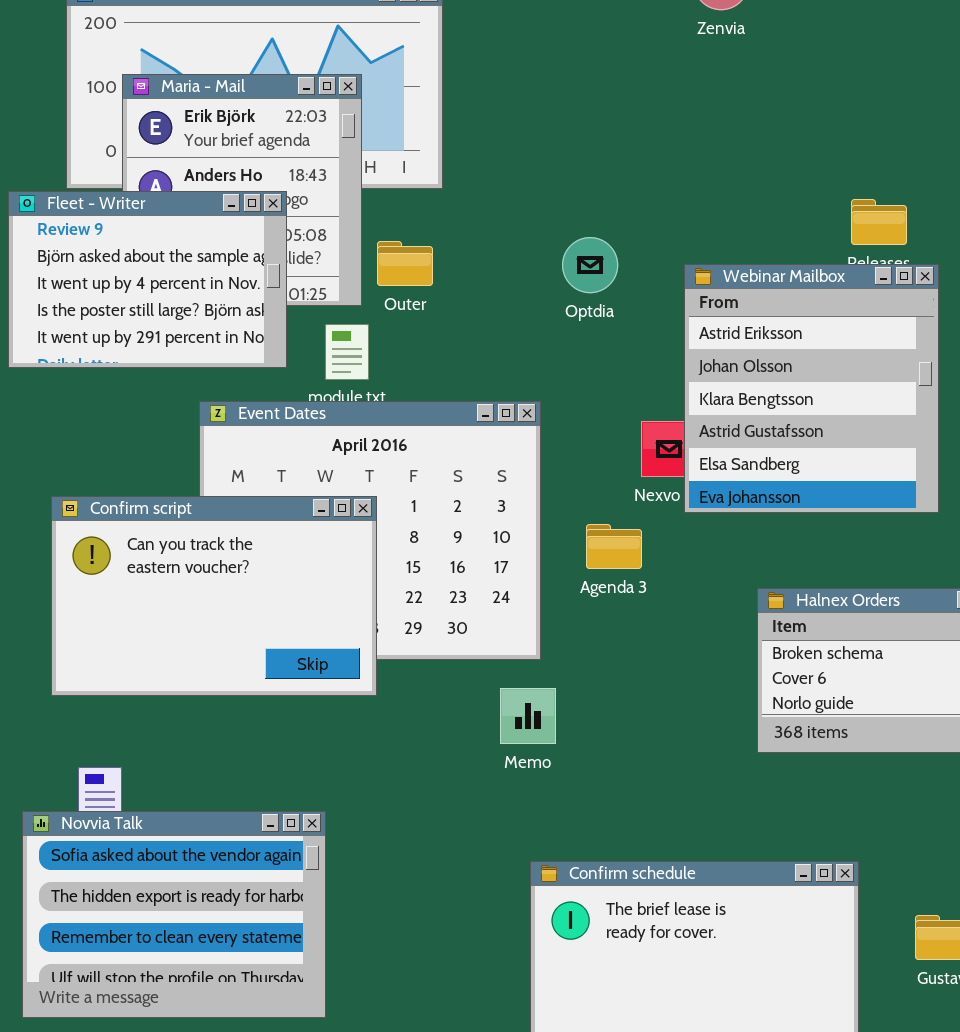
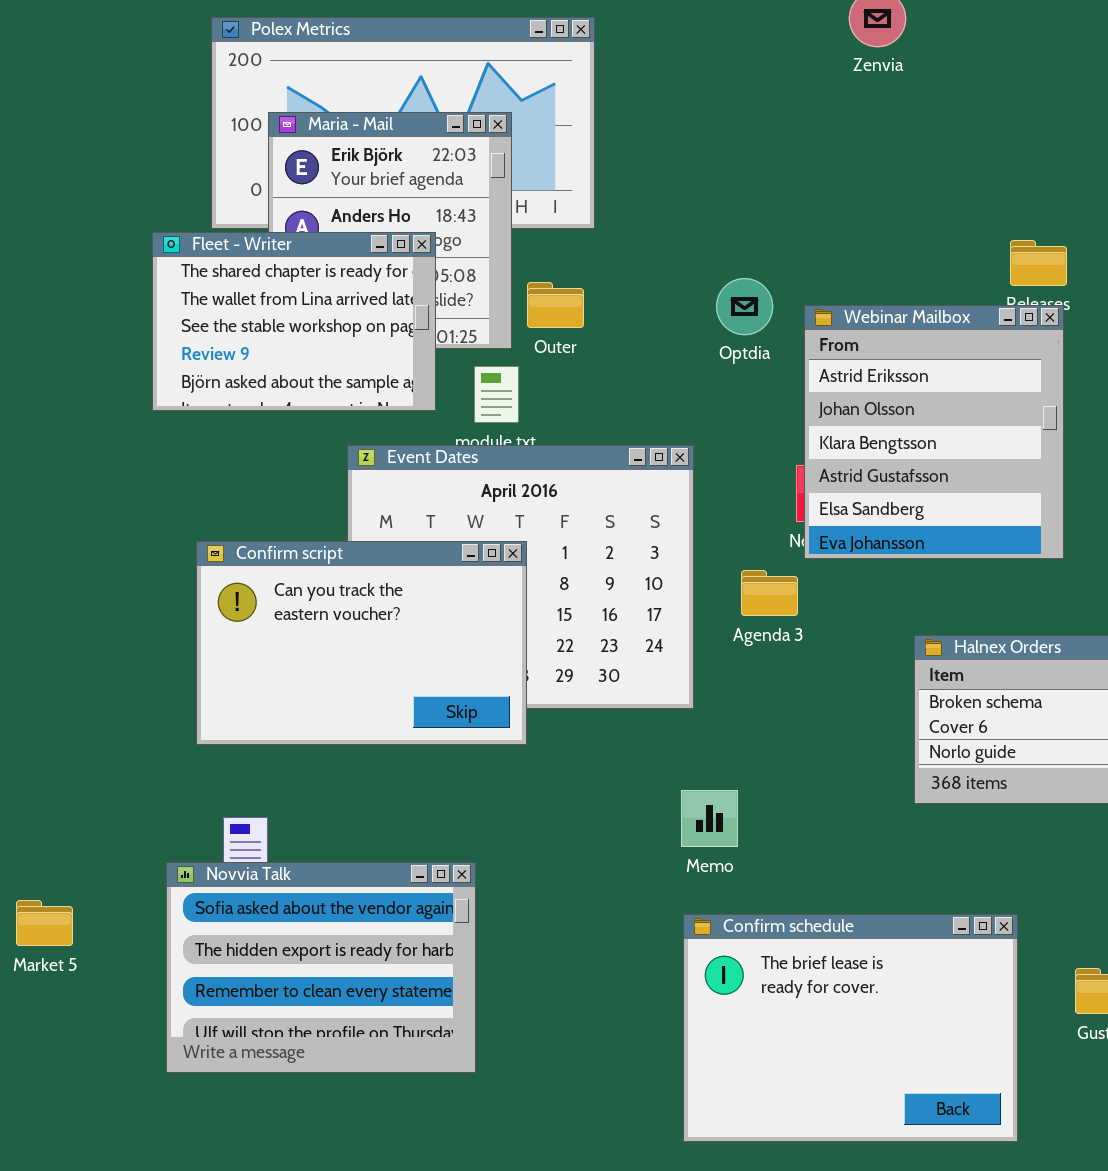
Fleet - Writer: [8,191,287,368] -> [152,232,436,411], scrolled up 3 rows
Webinar Mailbox: [684,264,939,513] -> [804,305,1064,559], moved
Memo: [500,688,556,744] -> [681,790,738,847], moved

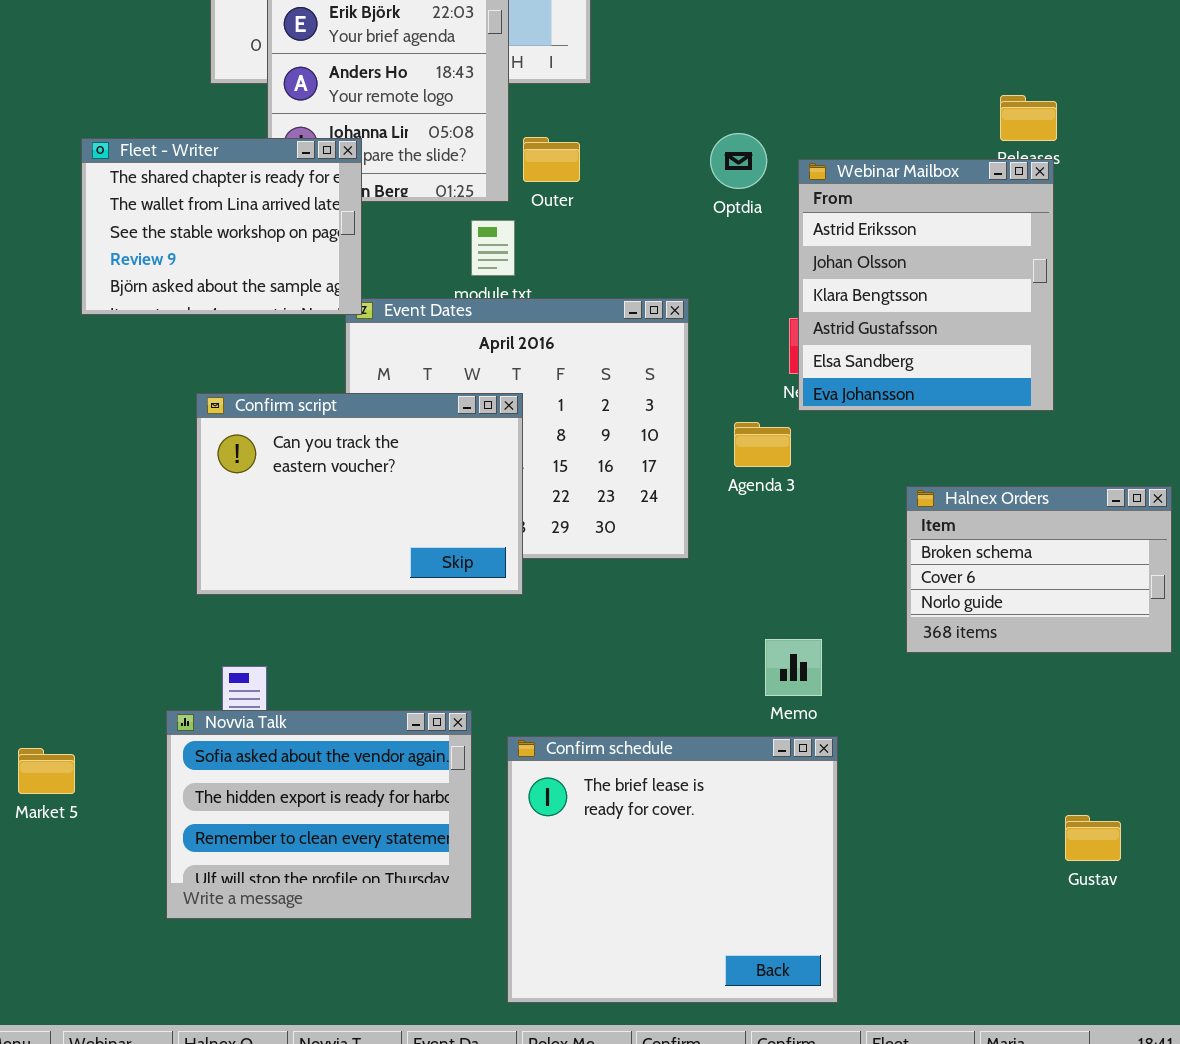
Fleet - Writer: [152,232,436,411] -> [81,138,362,315], moved
Memo: [681,790,738,847] -> [765,639,822,696], moved
Confirm schedule: [683,914,1018,1142] -> [507,736,838,1003], moved, resized

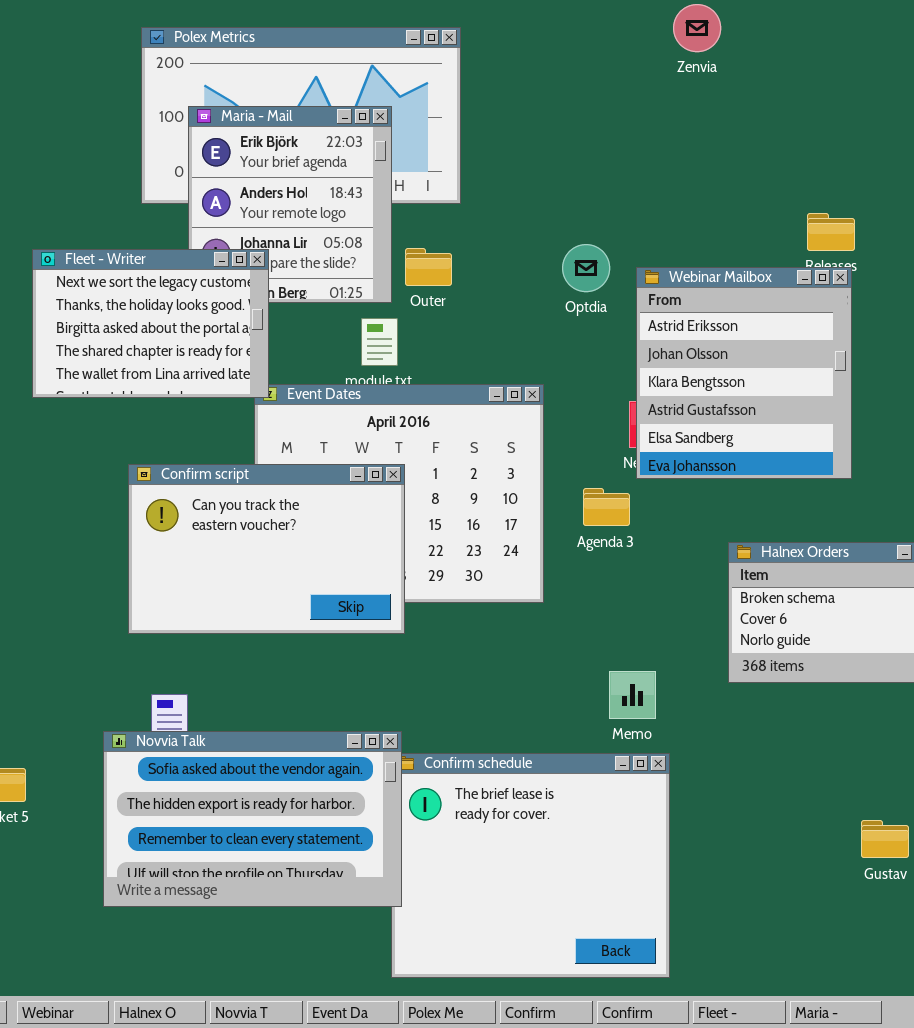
Fleet - Writer: [81,138,362,315] -> [32,249,269,398], scrolled up 3 rows
Novvia Talk: [166,710,472,919] -> [103,731,402,907], resized

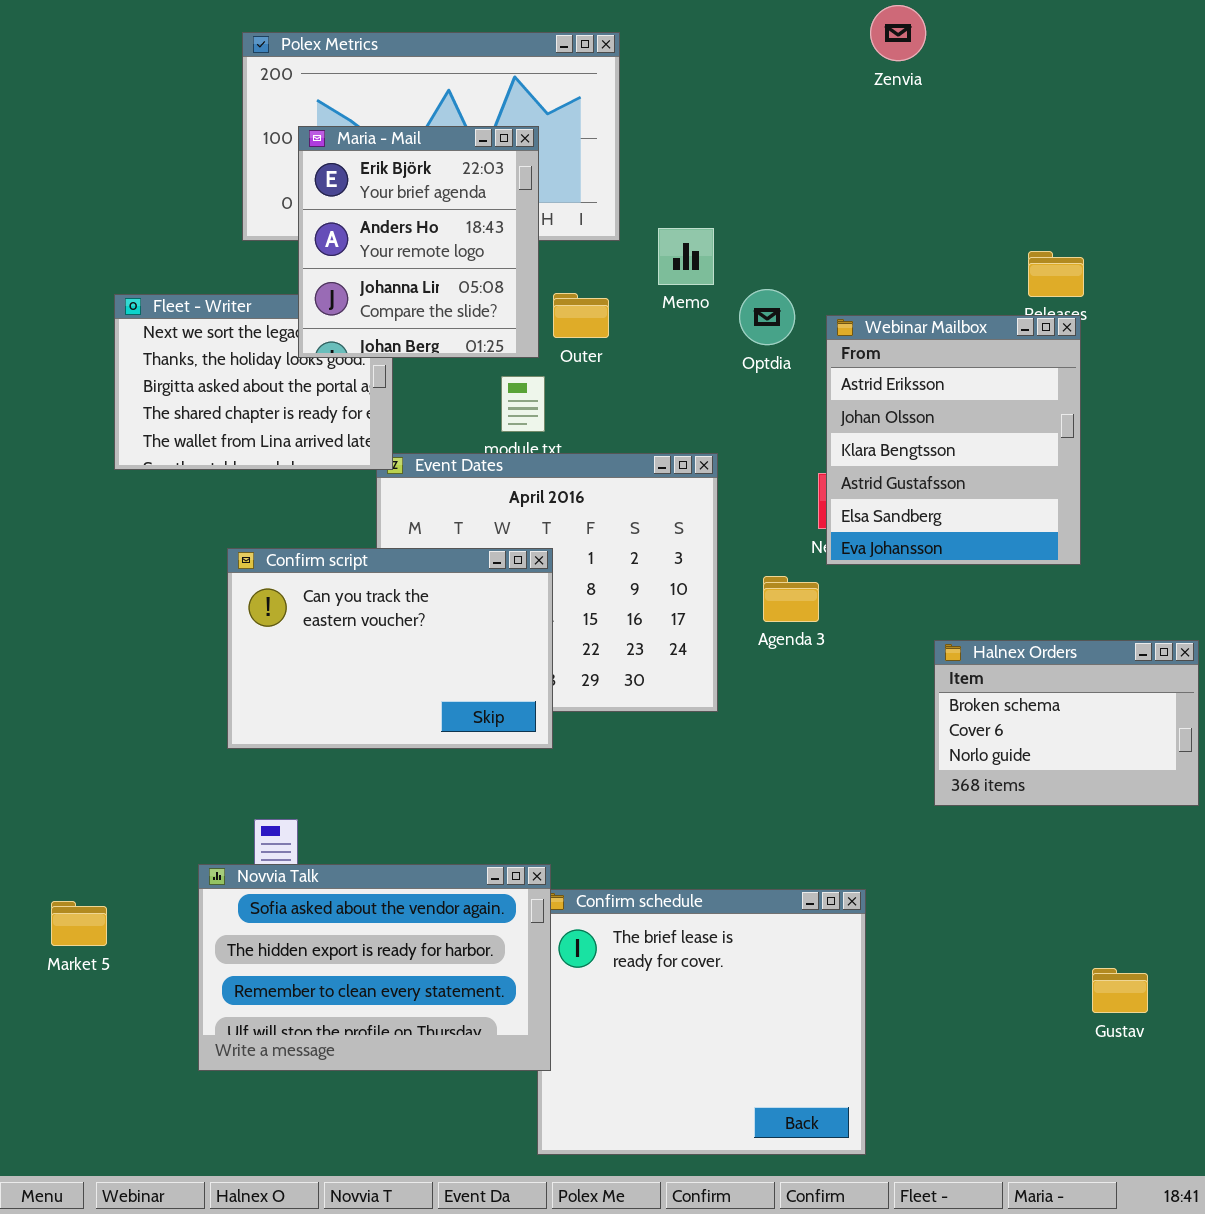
Maria - Mail: [188,106,392,303] -> [298,126,539,358], raised
Memo: [609,671,656,719] -> [658,228,714,285], moved

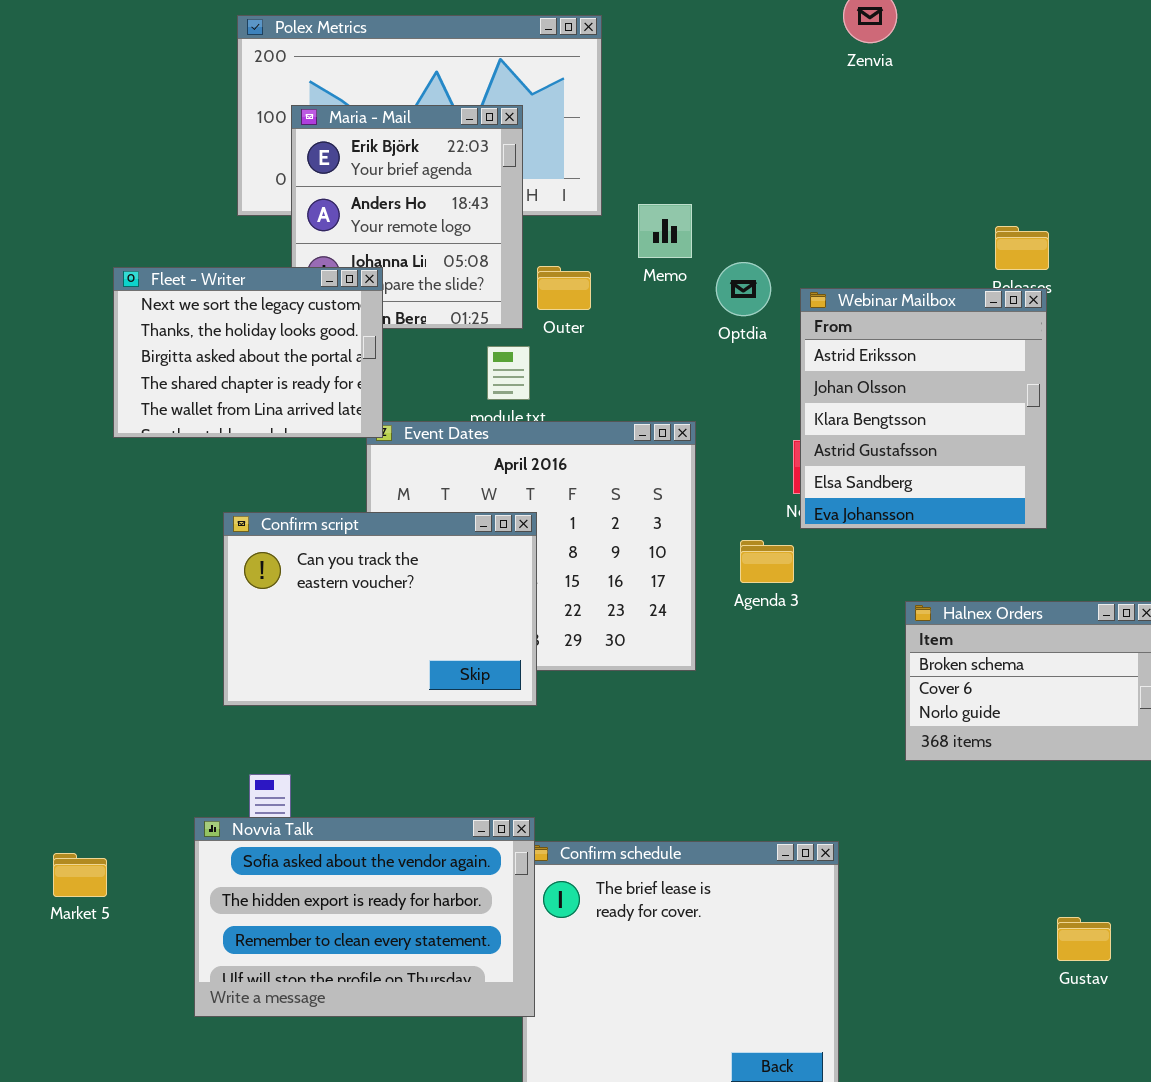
Fleet - Writer: [114,294,393,470] -> [113,267,383,438], raised

